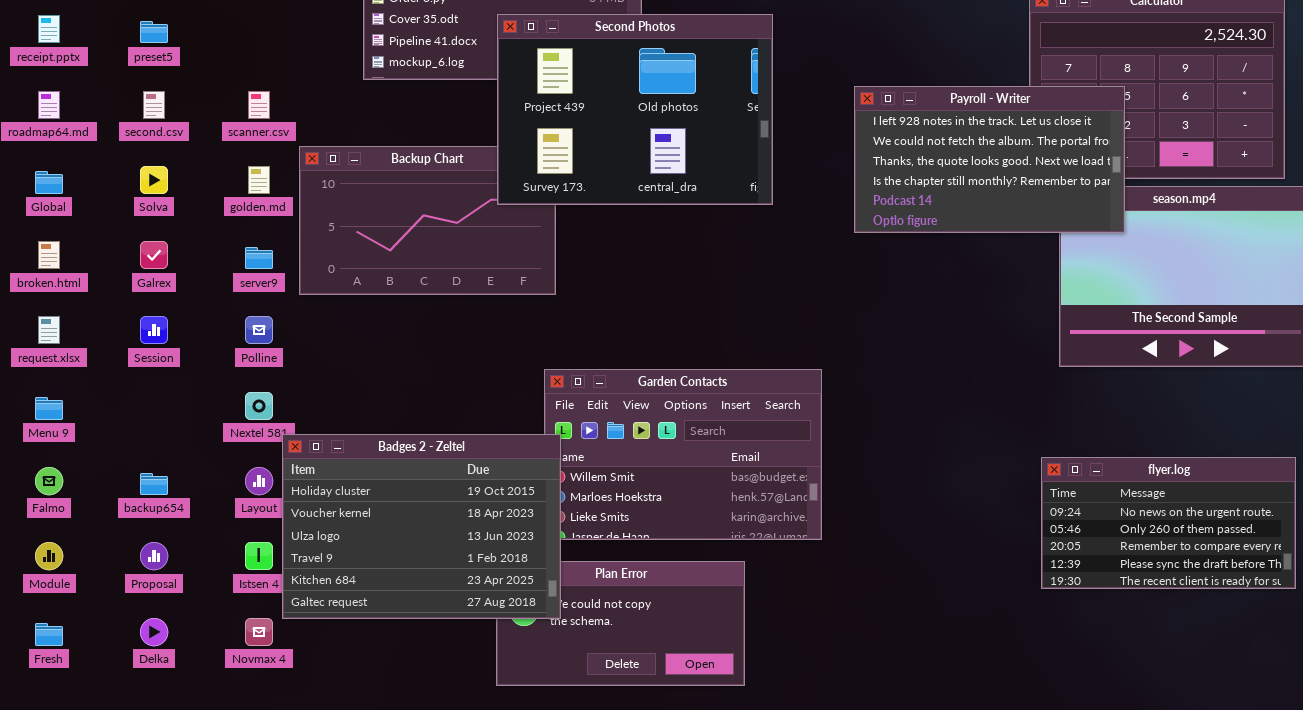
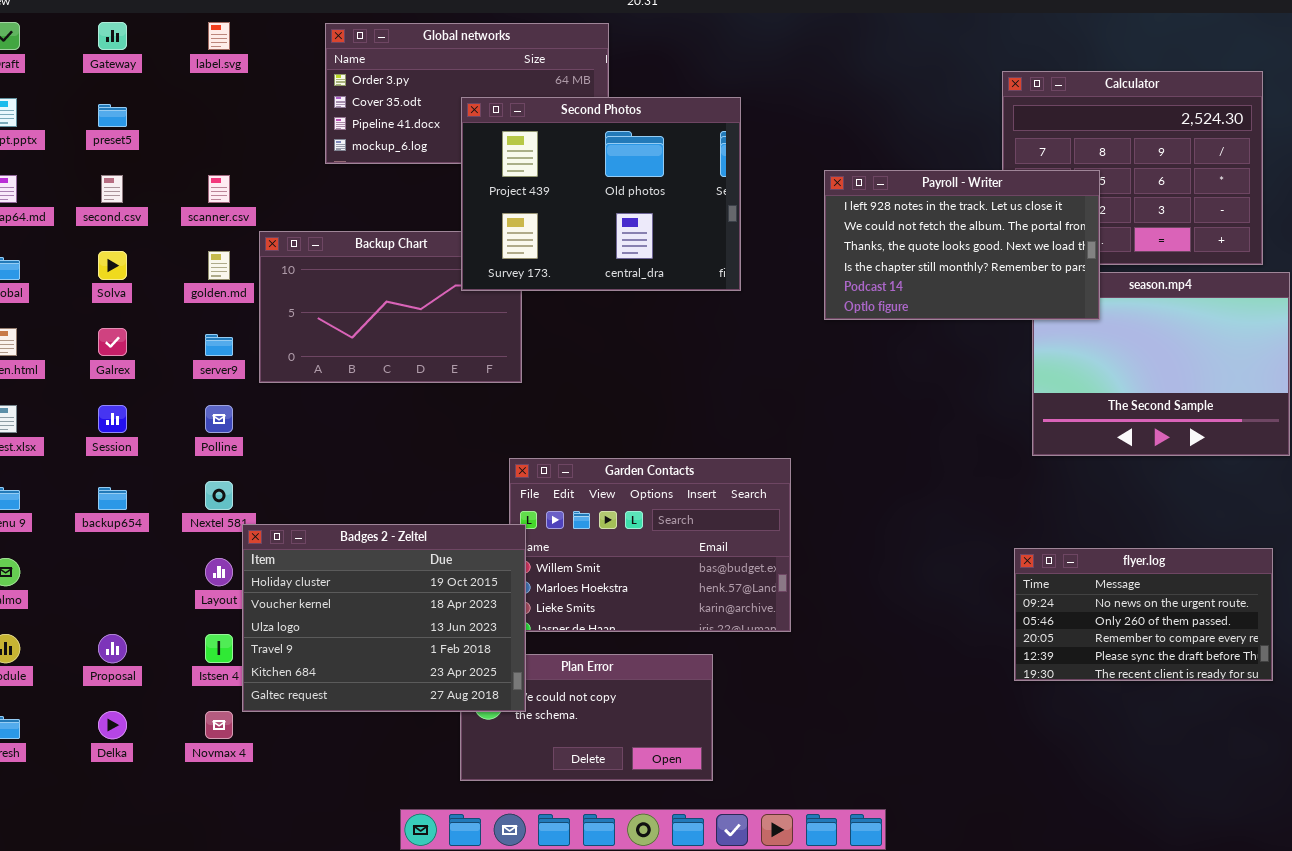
backup654: [140,473,168,495] -> [98,487,127,510], moved

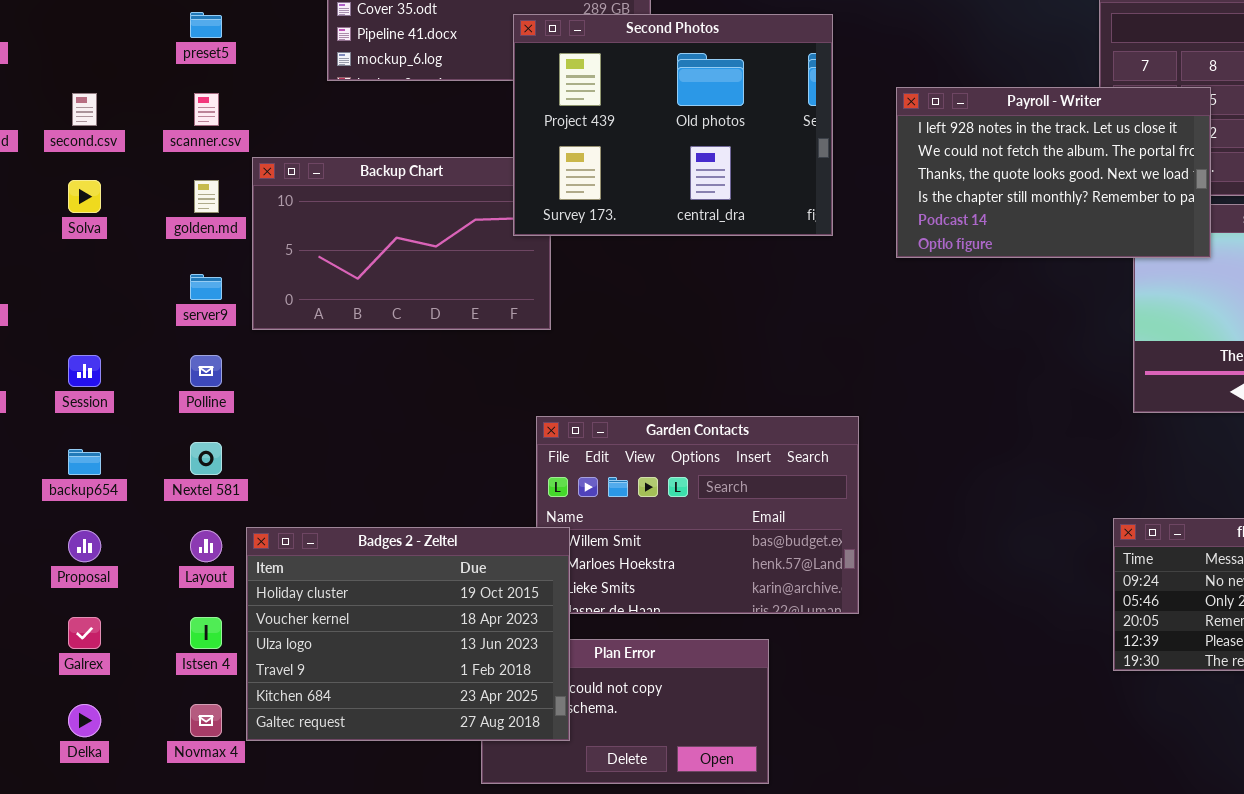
Second Photos: [461,97,741,291] -> [513,14,833,236], moved
preset5: [98,104,127,127] -> [190,12,222,38], moved
Galrex: [98,328,127,356] -> [68,617,101,649], moved
Badges 2 - Zeltel: [242,524,526,712] -> [246,527,570,741], moved
Proposal: [98,634,127,663] -> [68,530,101,562], moved

